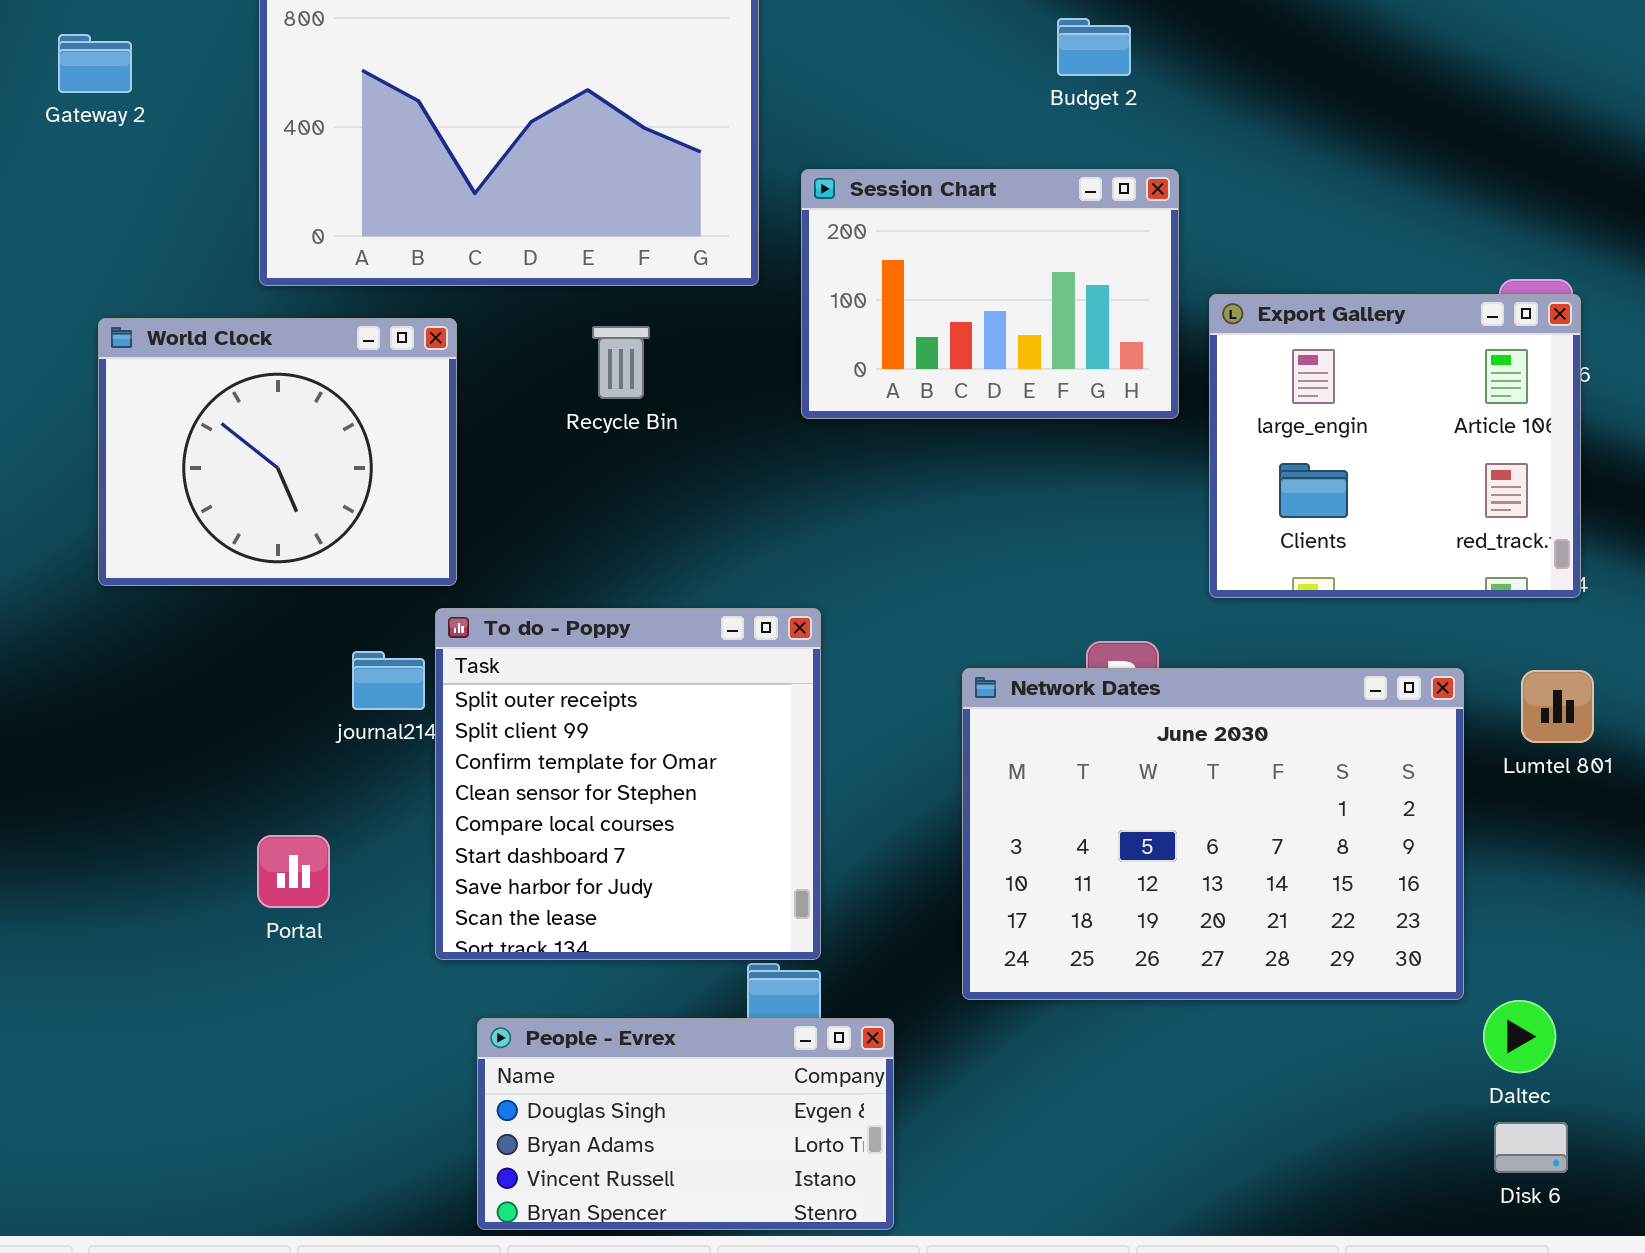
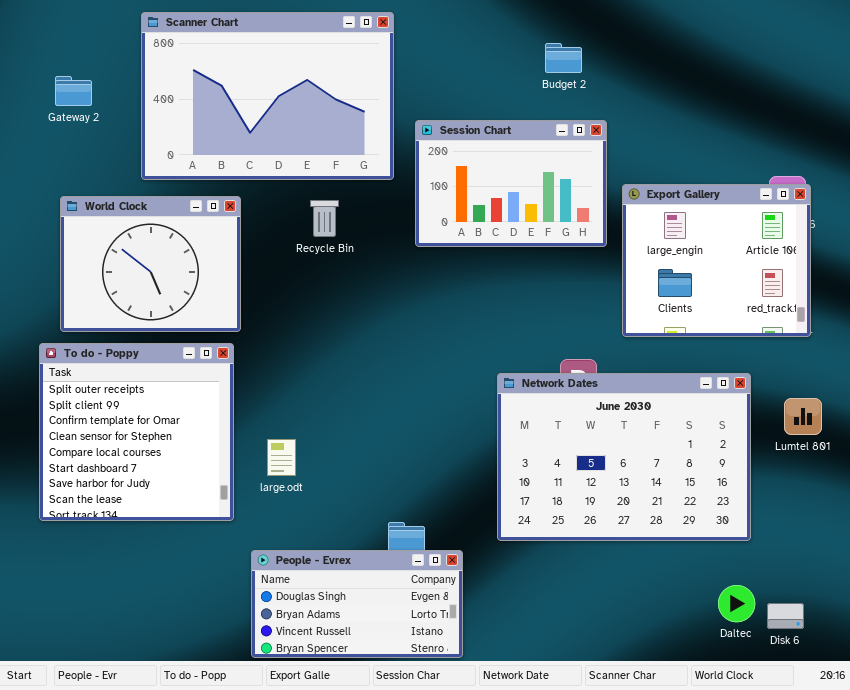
Gateway 2: [58,34,132,93] -> [55,76,92,106], moved
To do - Poppy: [435,608,821,960] -> [39,343,234,521], moved
Lumtel 801: [1521,670,1594,743] -> [784,398,822,435], moved
Daltec: [1483,1000,1556,1073] -> [718,585,755,622], moved

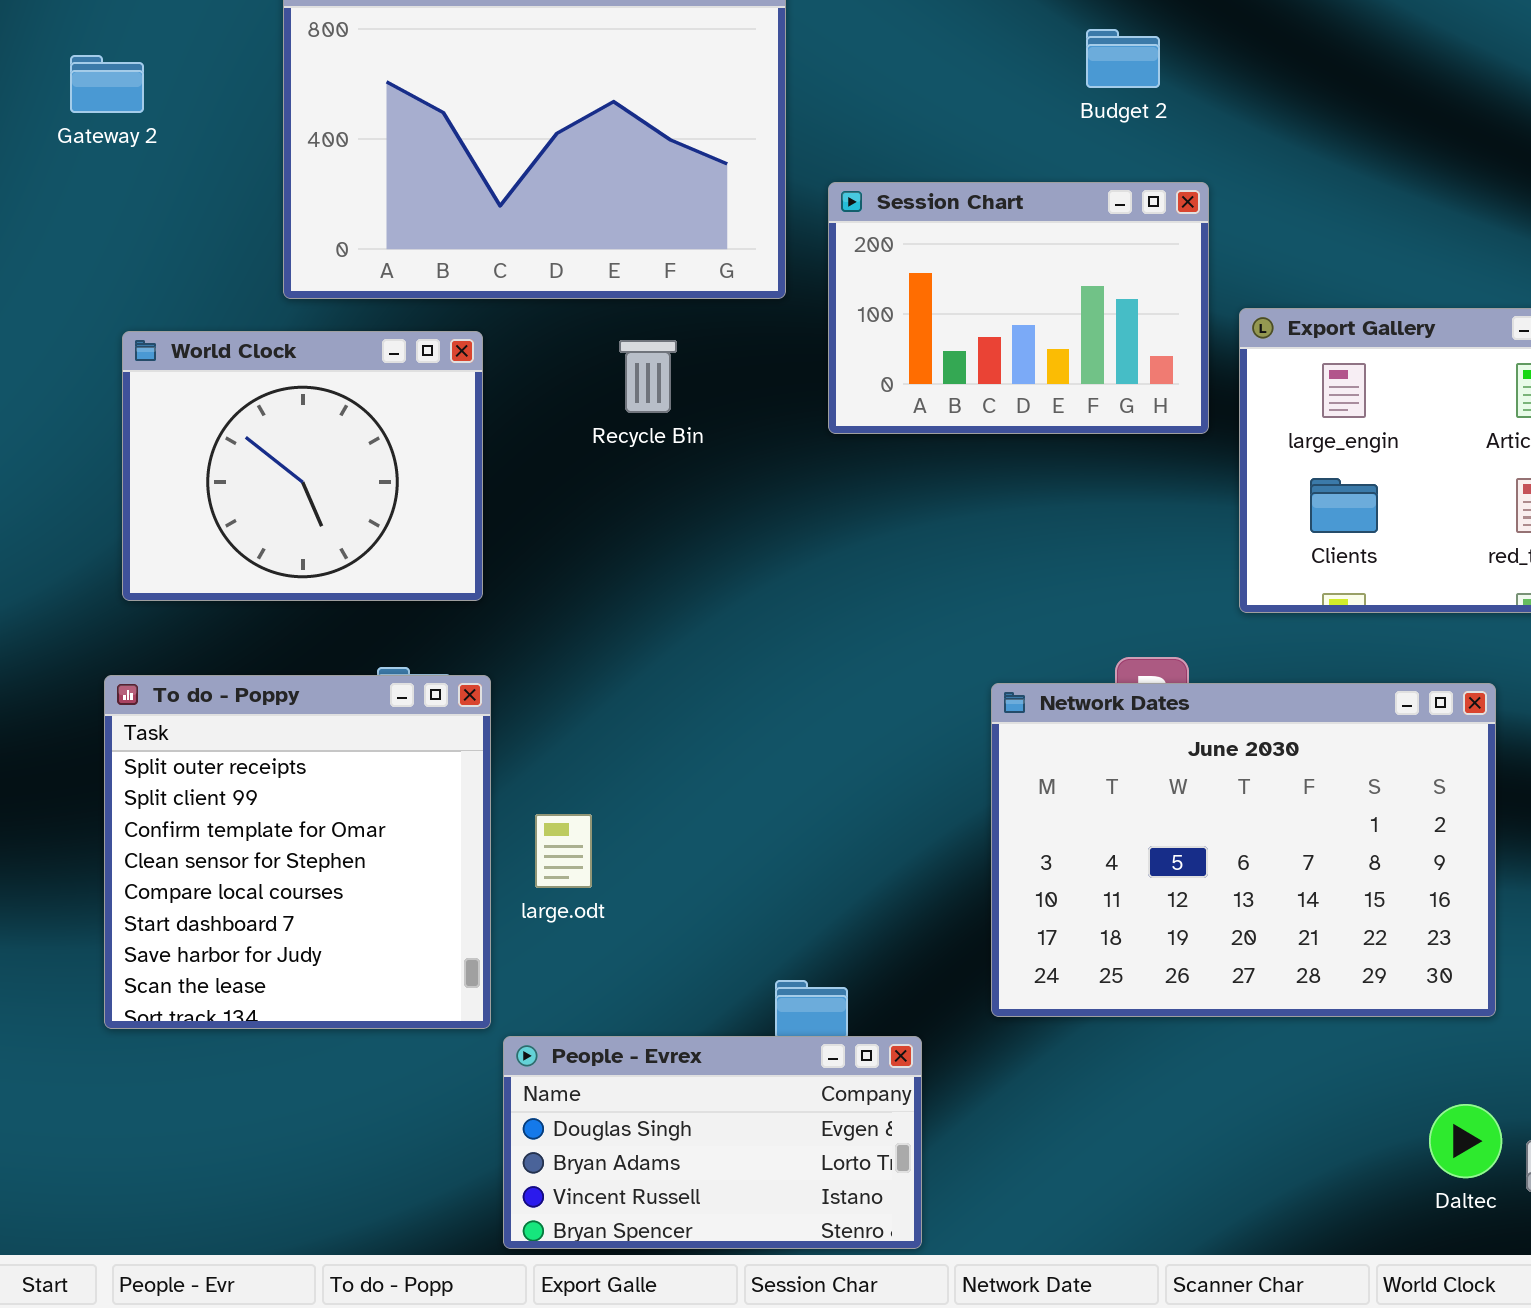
Gateway 2: [55,76,92,106] -> [70,55,144,113], moved
To do - Poppy: [39,343,234,521] -> [104,675,491,1029], moved

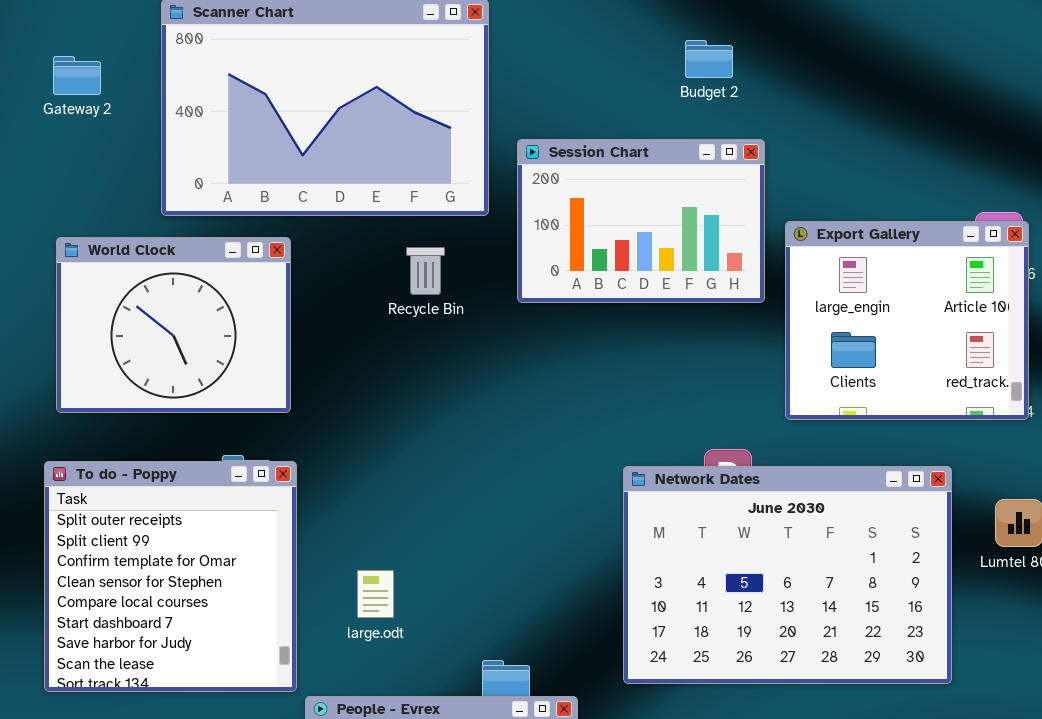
Gateway 2: [70,55,144,113] -> [53,56,101,95], moved
Recycle Bin: [619,340,677,413] -> [406,247,445,295], moved
large.odt: [535,814,592,888] -> [357,570,394,618], moved

